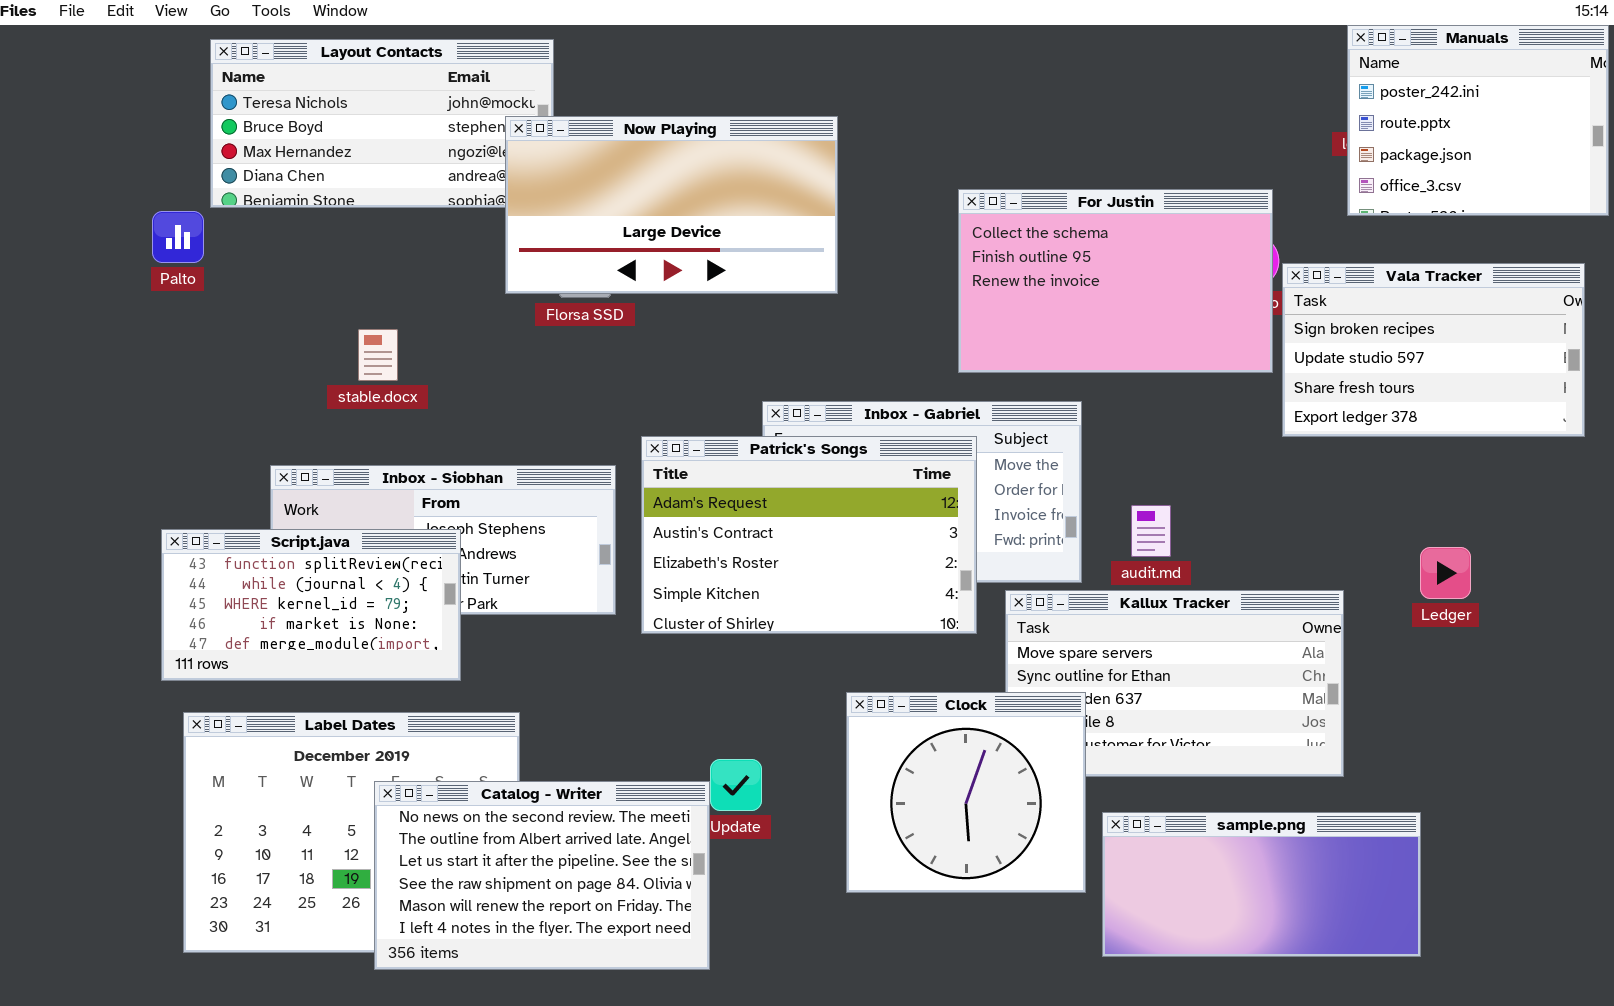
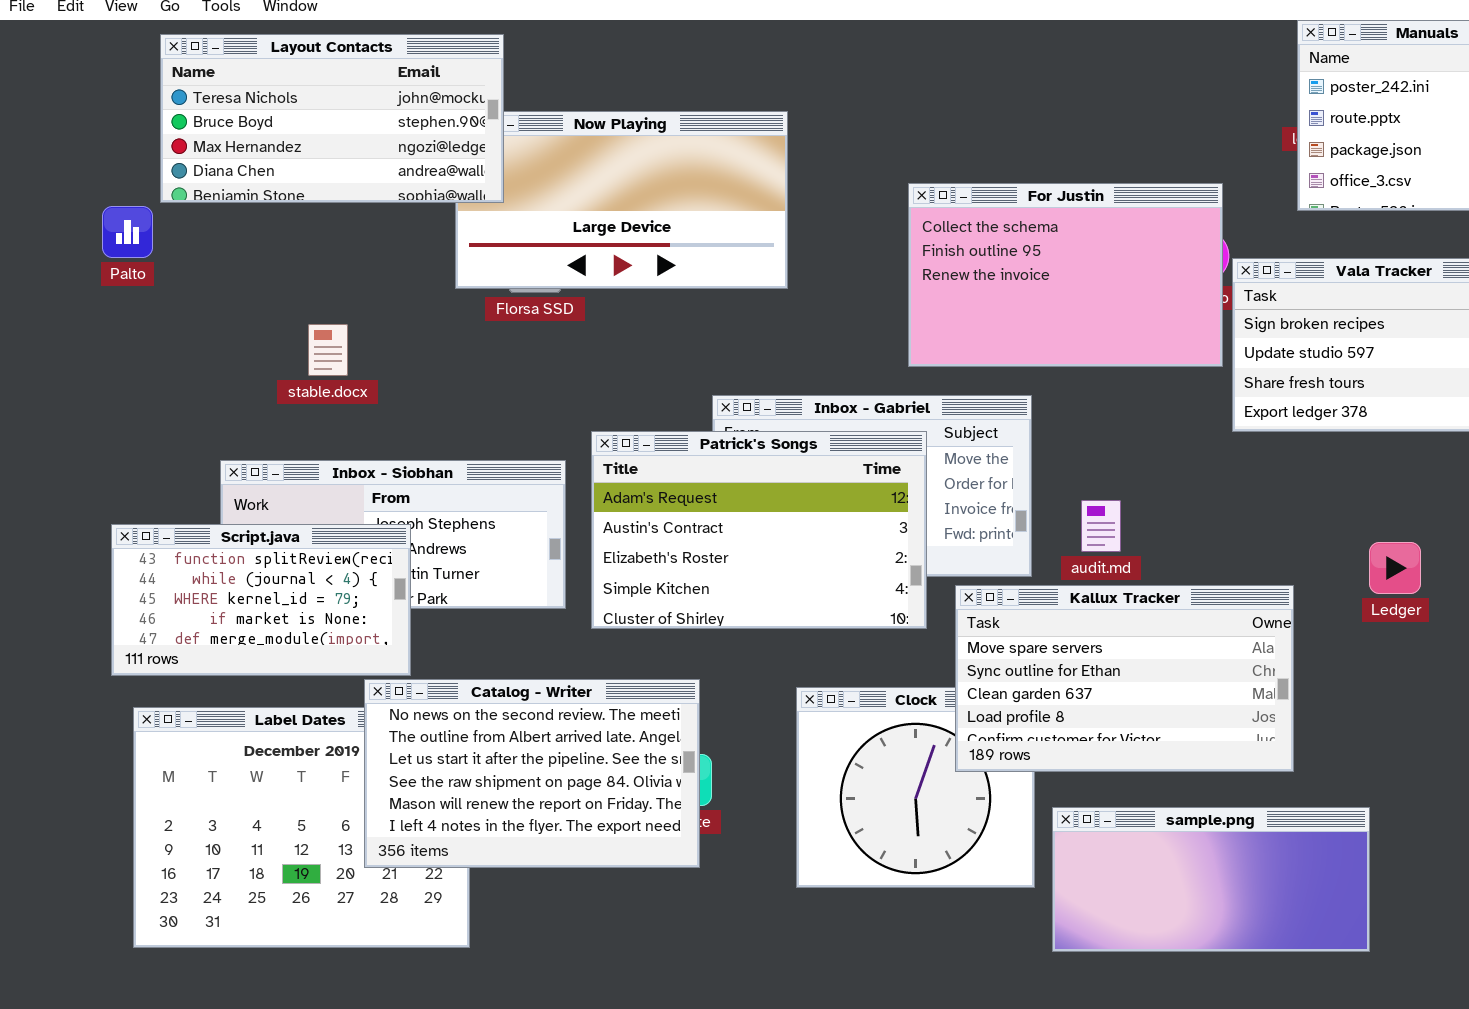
Layout Contacts: [210,39,554,208] -> [160,34,504,203], raised
Kallux Tracker: [1005,590,1344,777] -> [955,585,1294,772], raised
Catalog - Writer: [374,781,710,970] -> [364,679,700,868], moved

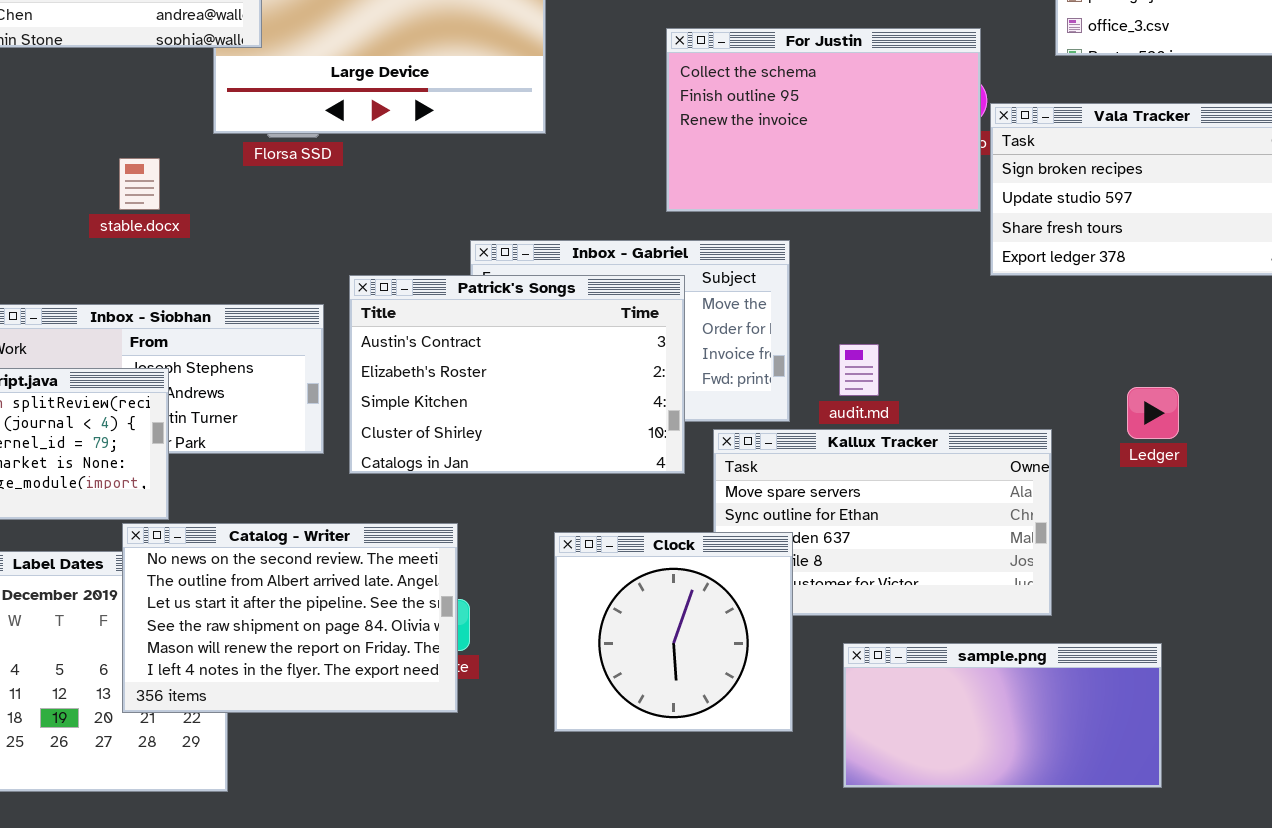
stable.docx: [308,324,348,376] -> [119,158,160,210], moved
Patrick's Songs: [591,431,927,629] -> [349,275,685,474], scrolled down 1 row
Clock: [796,687,1035,888] -> [554,532,793,732], raised
sample.png: [1052,807,1370,952] -> [843,643,1162,788], moved

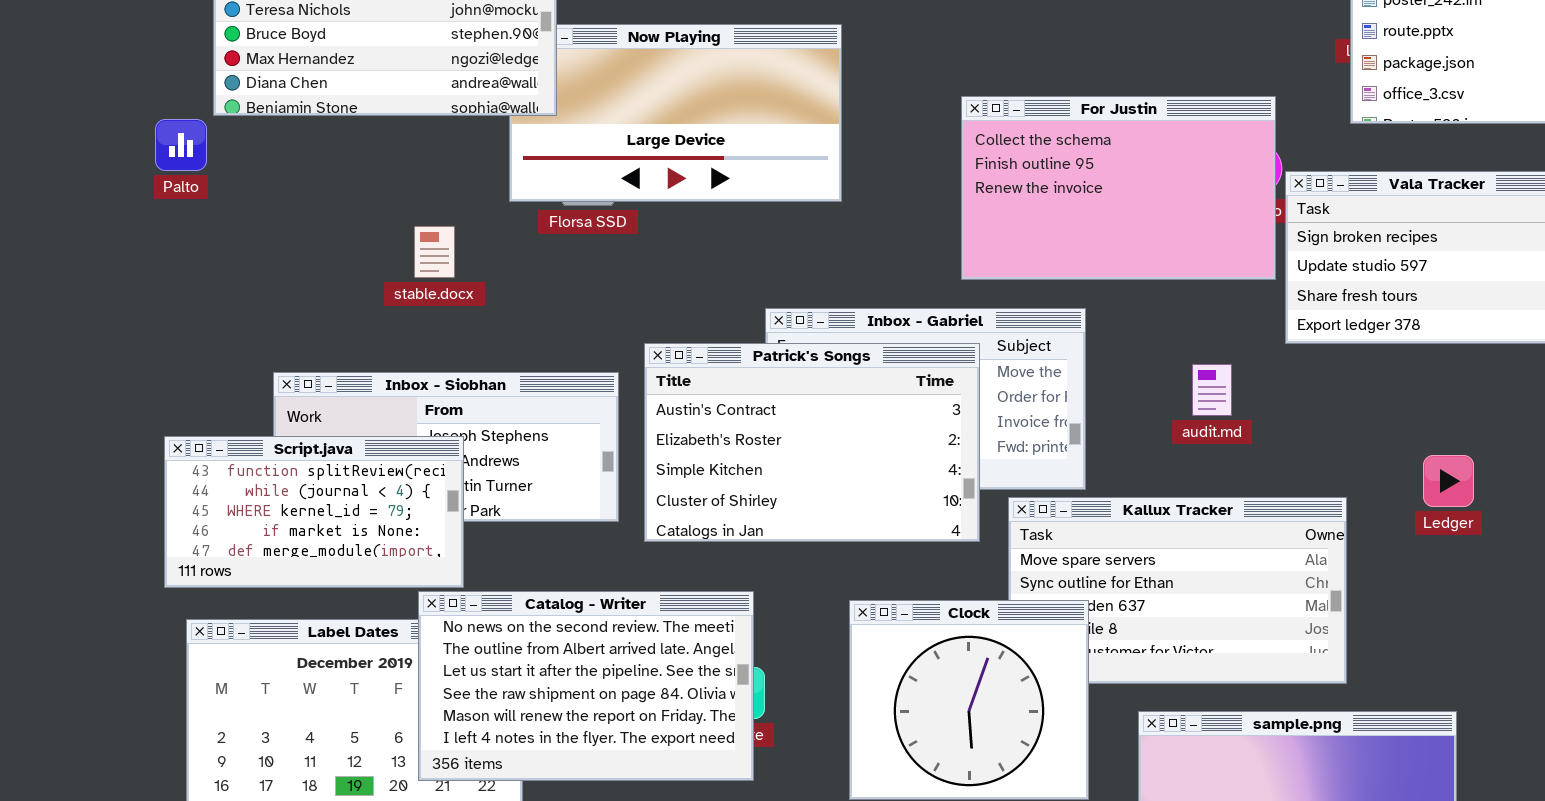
audit.md: [839,344,879,396] -> [1192,364,1232,416], moved

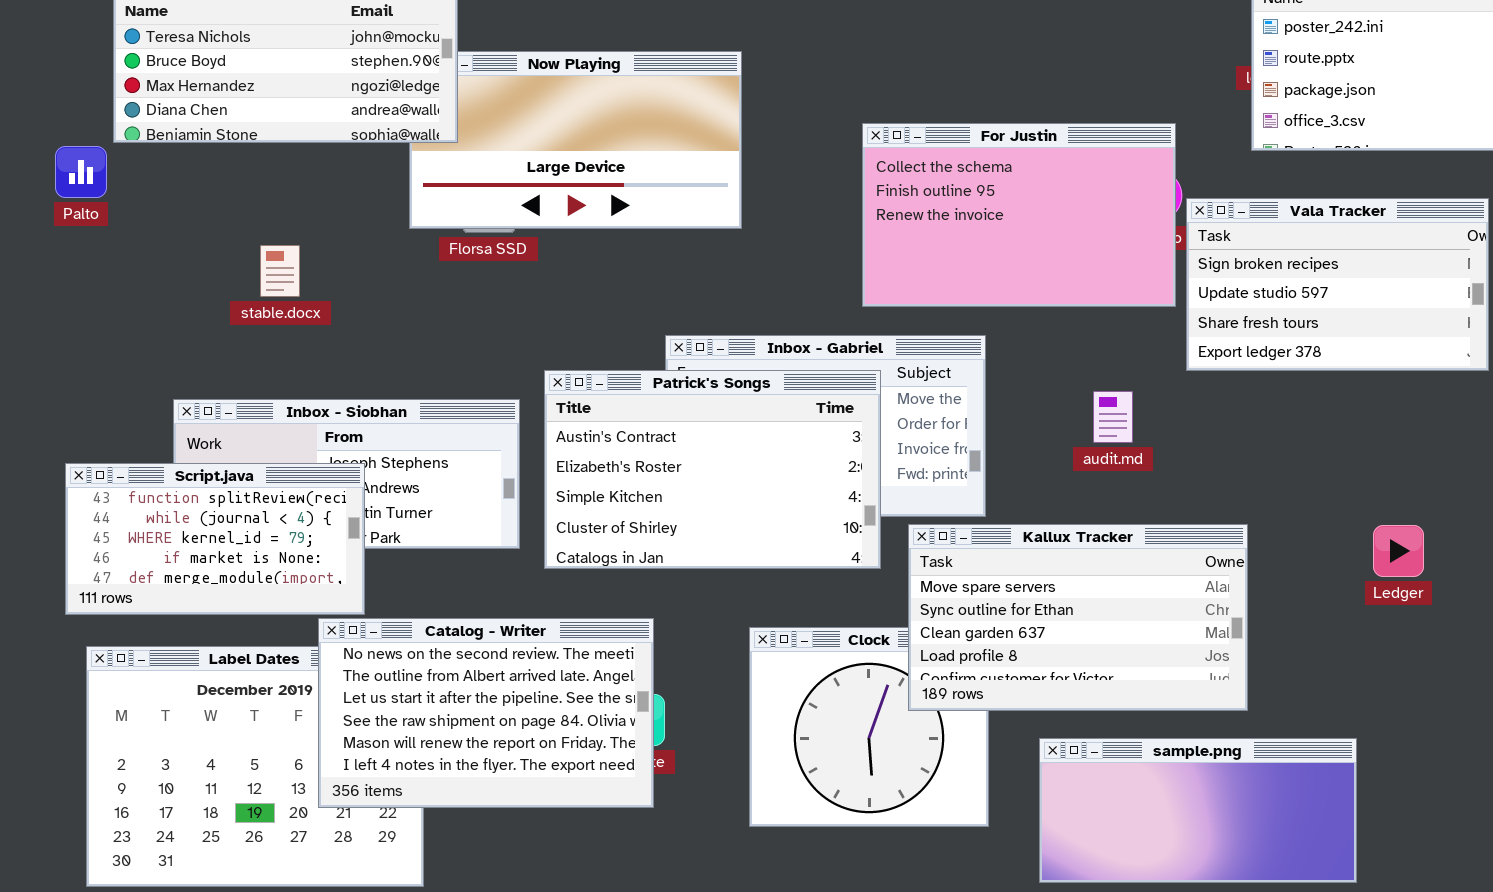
stable.docx: [414,226,455,278] -> [260,245,300,297], moved
Ledger: [1423,455,1474,507] -> [1373,525,1424,577], moved
Kallux Tracker: [1008,497,1347,684] -> [908,524,1248,711], raised

